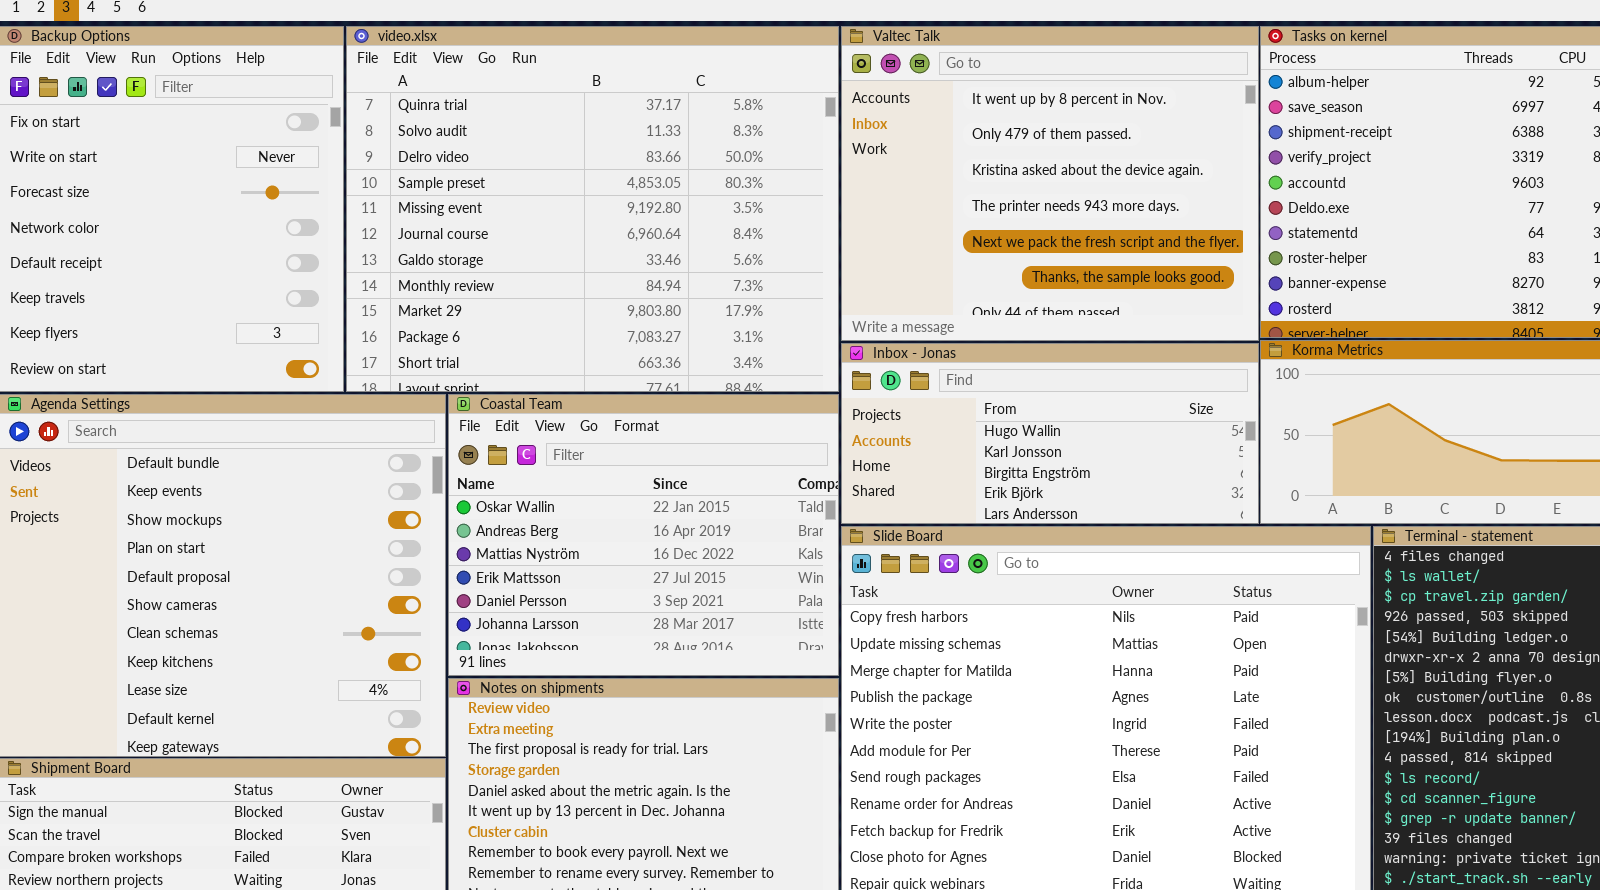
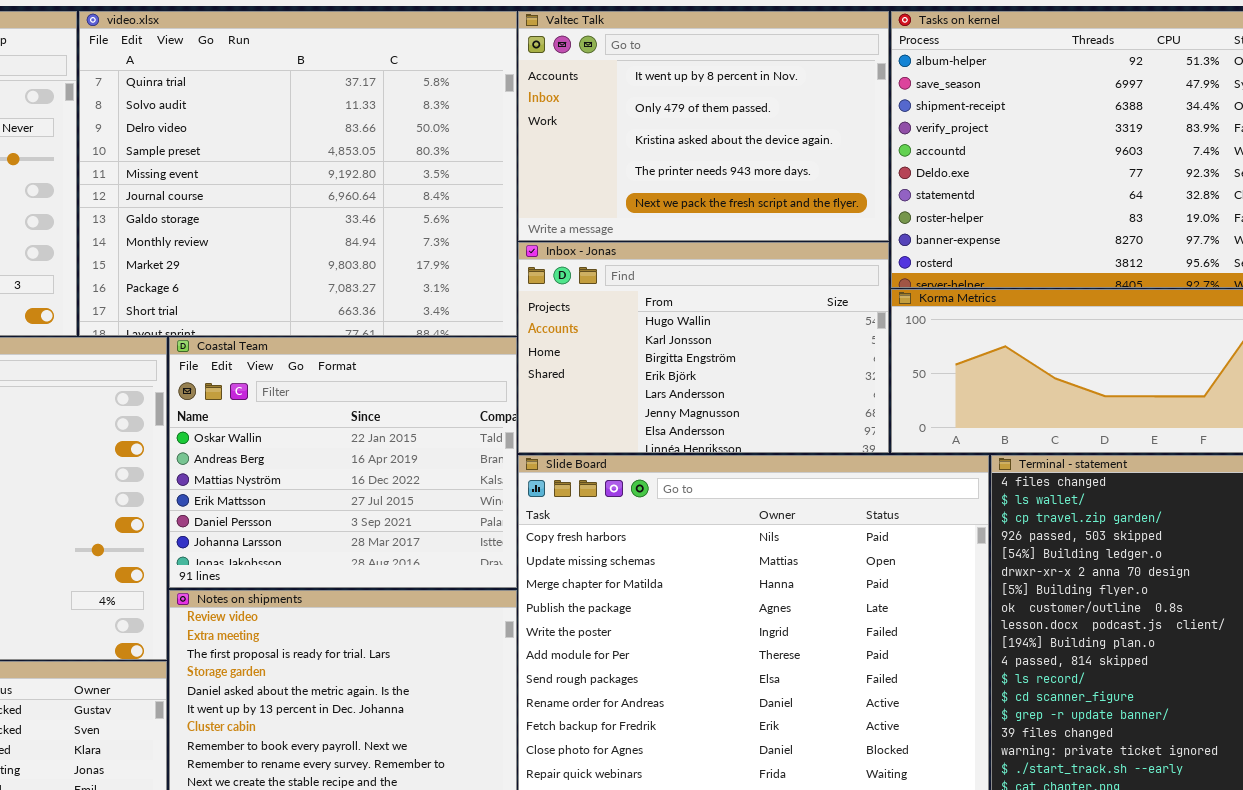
Valtec Talk: [841,26,1259,341] -> [518,11,889,241], resized
Inbox - Jonas: [841,343,1259,524] -> [518,242,889,453], resized

